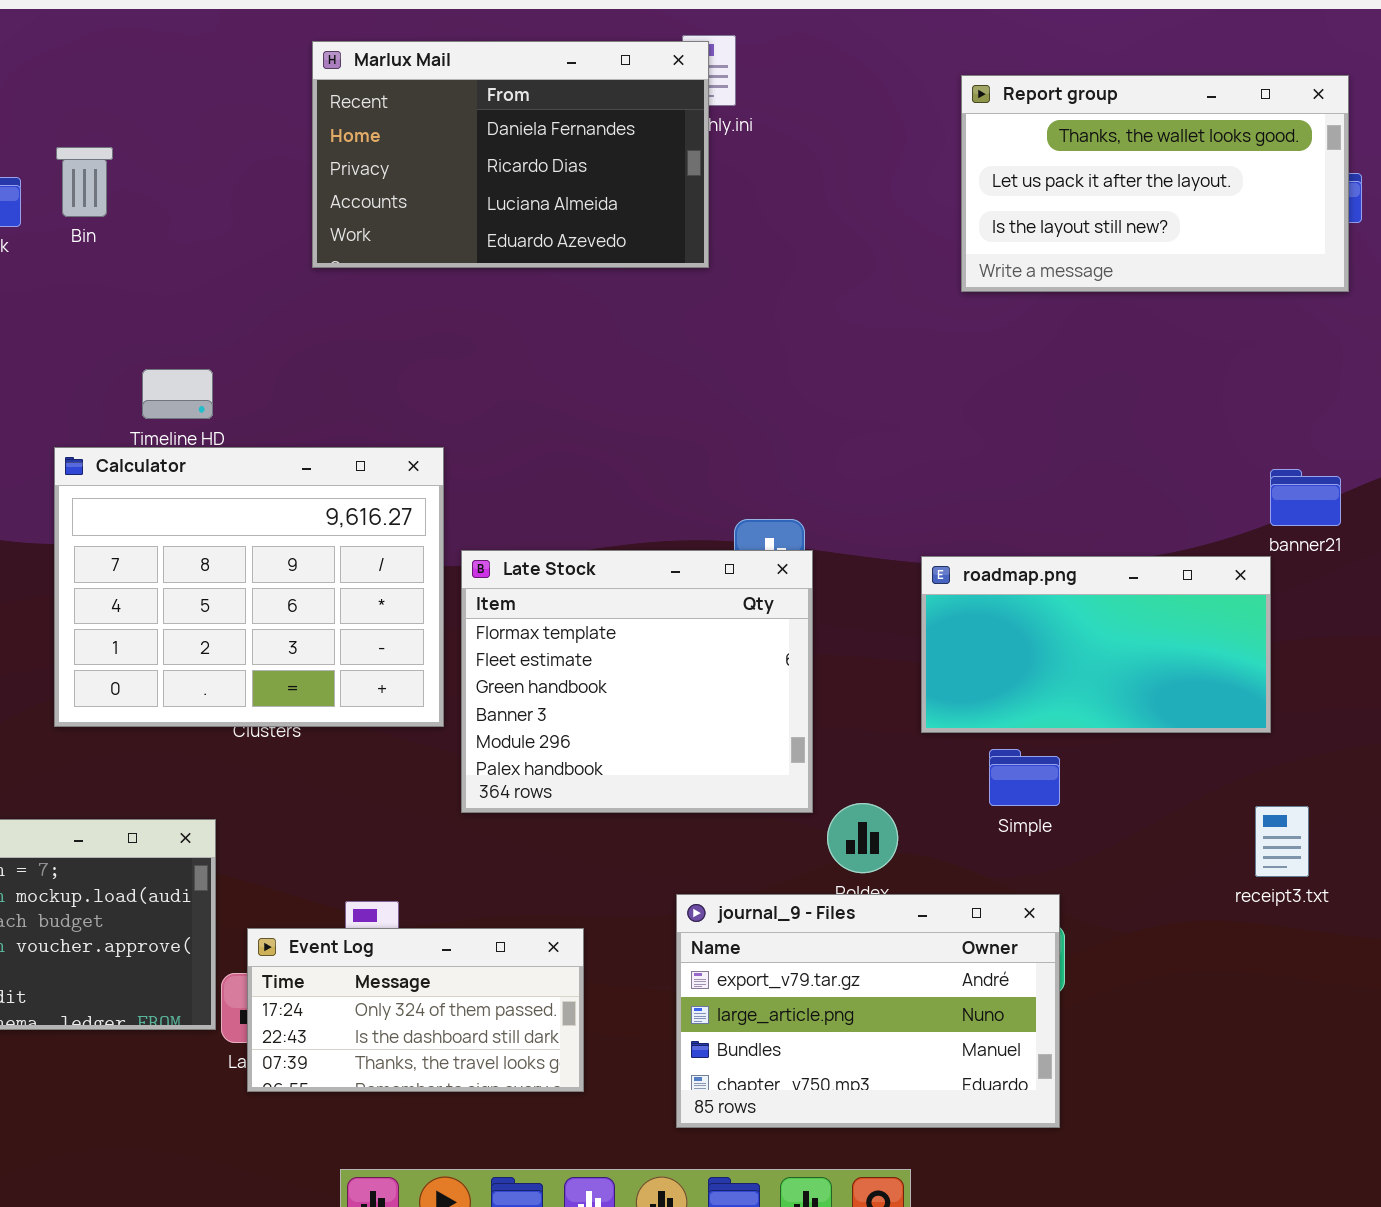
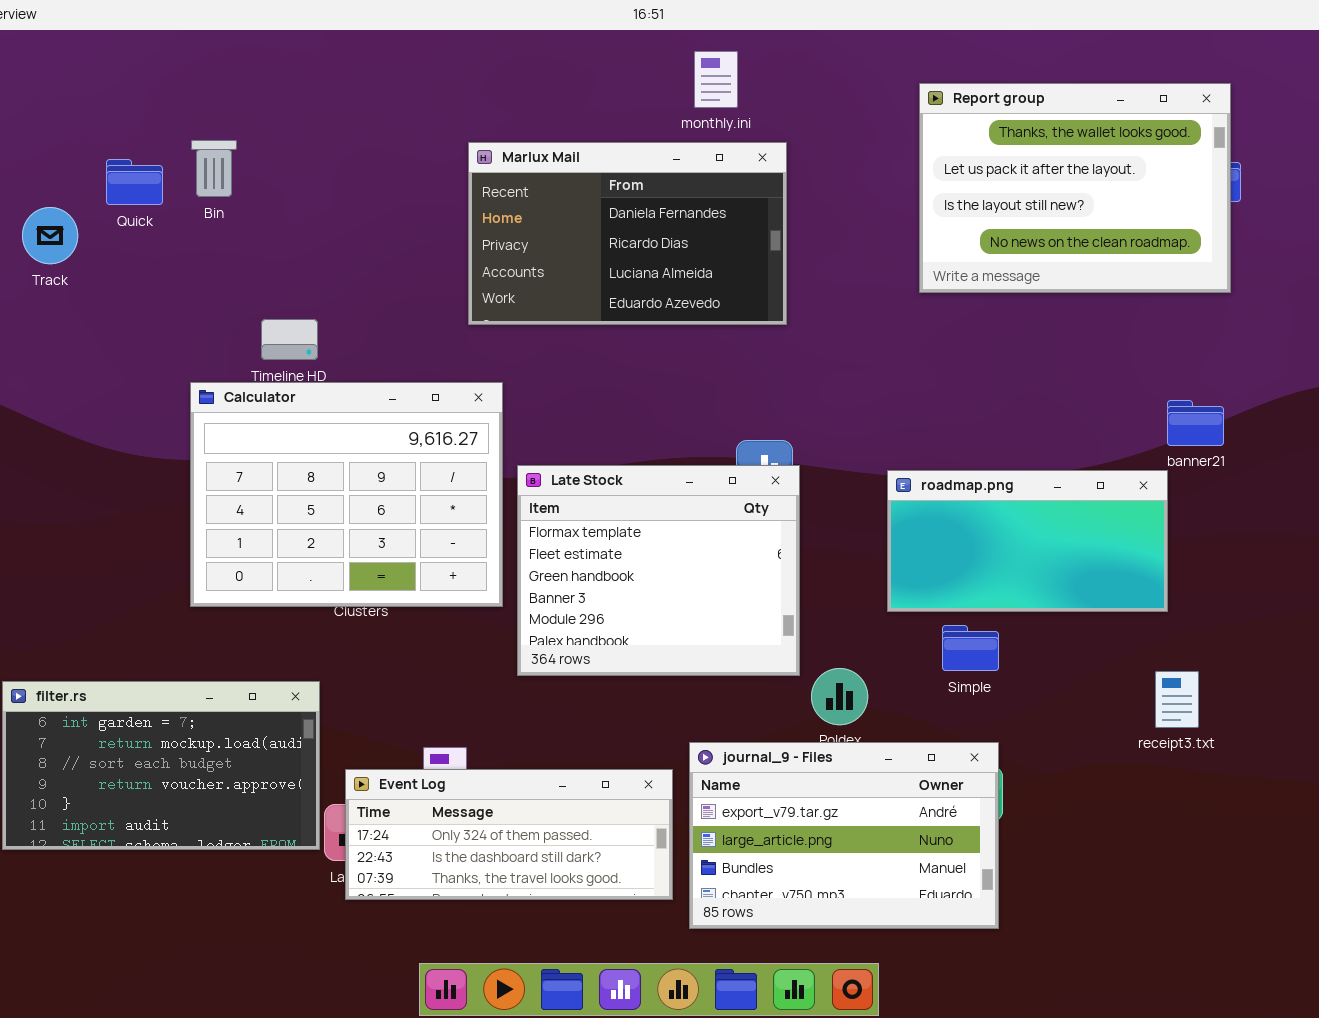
Marlux Mail: [312,41,709,268] -> [468,142,787,325], moved
Report group: [961,75,1349,292] -> [919,83,1231,293], resized
Event Log: [247,928,584,1092] -> [345,769,673,900], resized

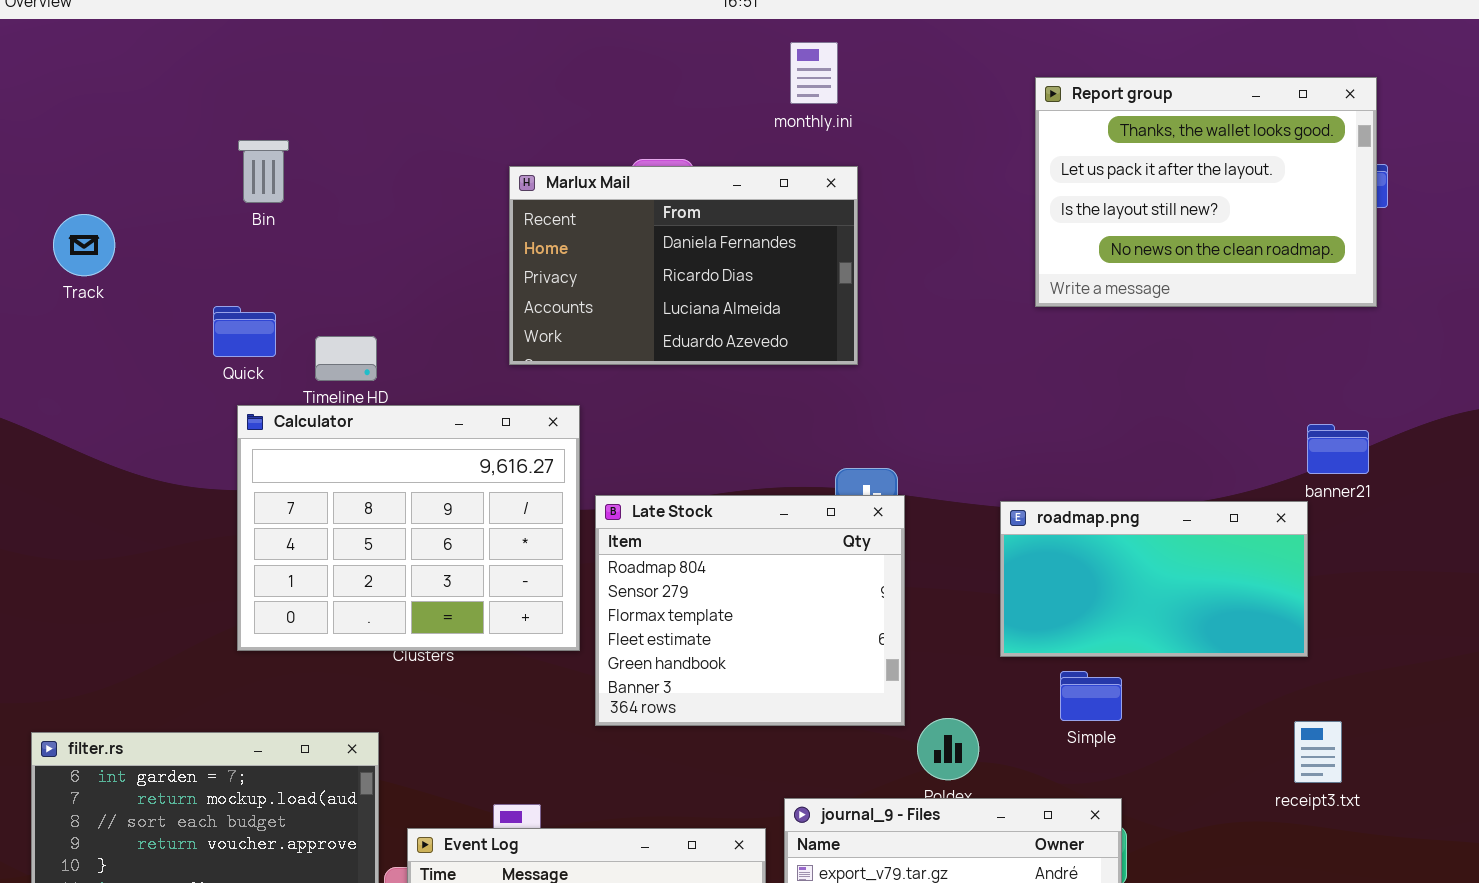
Marlux Mail: [468,142,787,325] -> [509,166,858,365], moved
Quick: [106,159,163,205] -> [213,306,276,357], moved
Late Stock: [517,465,800,676] -> [595,495,905,726], scrolled up 2 rows

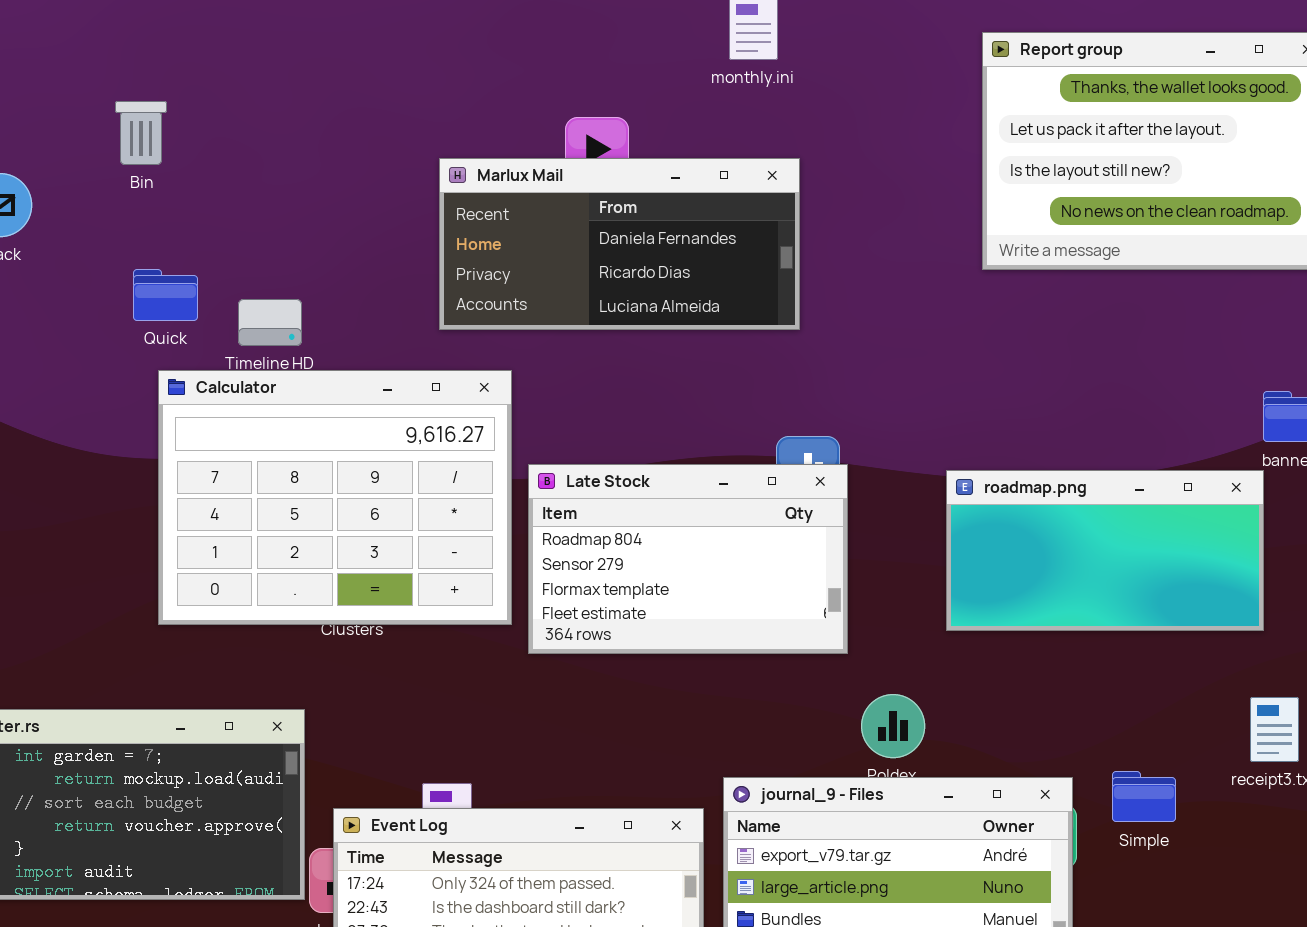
Bin: [238,140,289,203] -> [115,101,167,165], moved
Marlux Mail: [509,166,858,365] -> [439,158,800,330], resized
Late Stock: [595,495,905,726] -> [528,464,848,654], resized
Simple: [1060,671,1122,721] -> [1112,771,1176,822], moved

